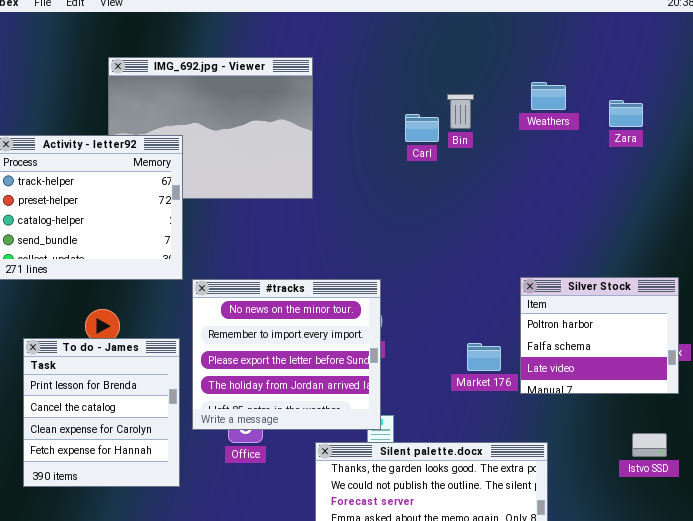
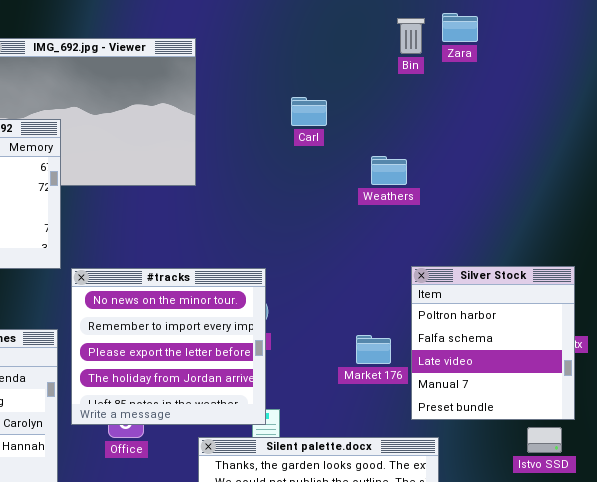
Weathers: [531,82,566,110] -> [371,156,407,185], moved
Bin: [447,94,474,129] -> [397,18,425,54], moved
Zara: [609,100,643,127] -> [442,13,478,42], moved
Silver Stock: [520,277,679,394] -> [411,266,575,420], resized

